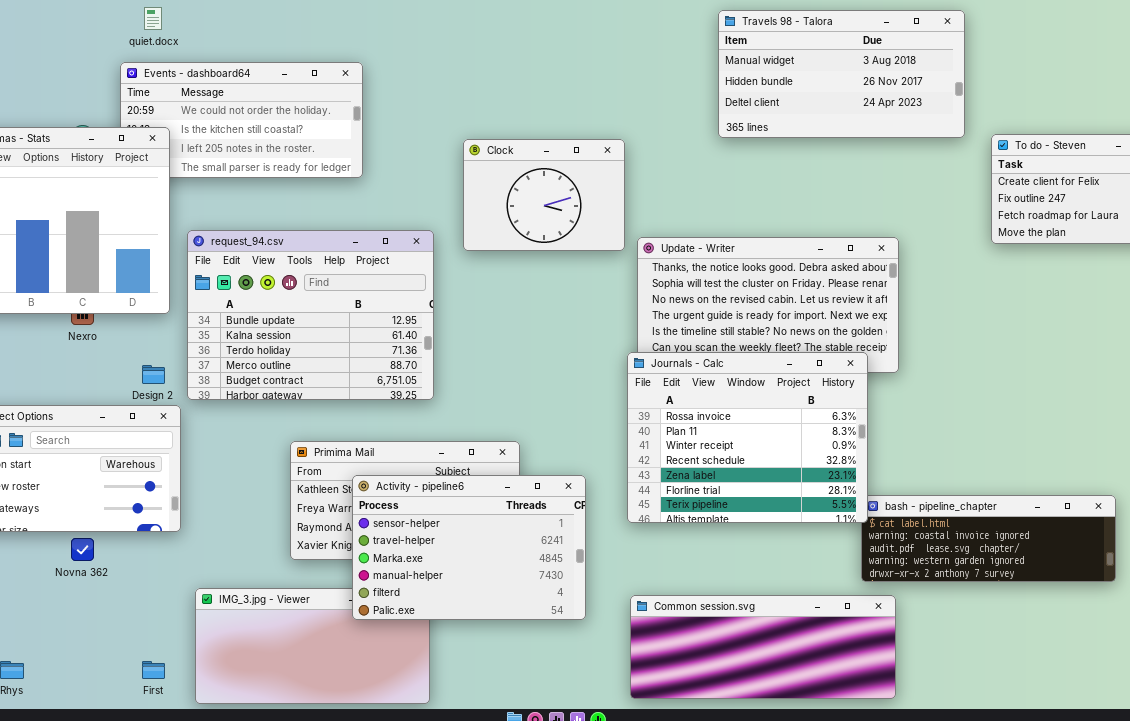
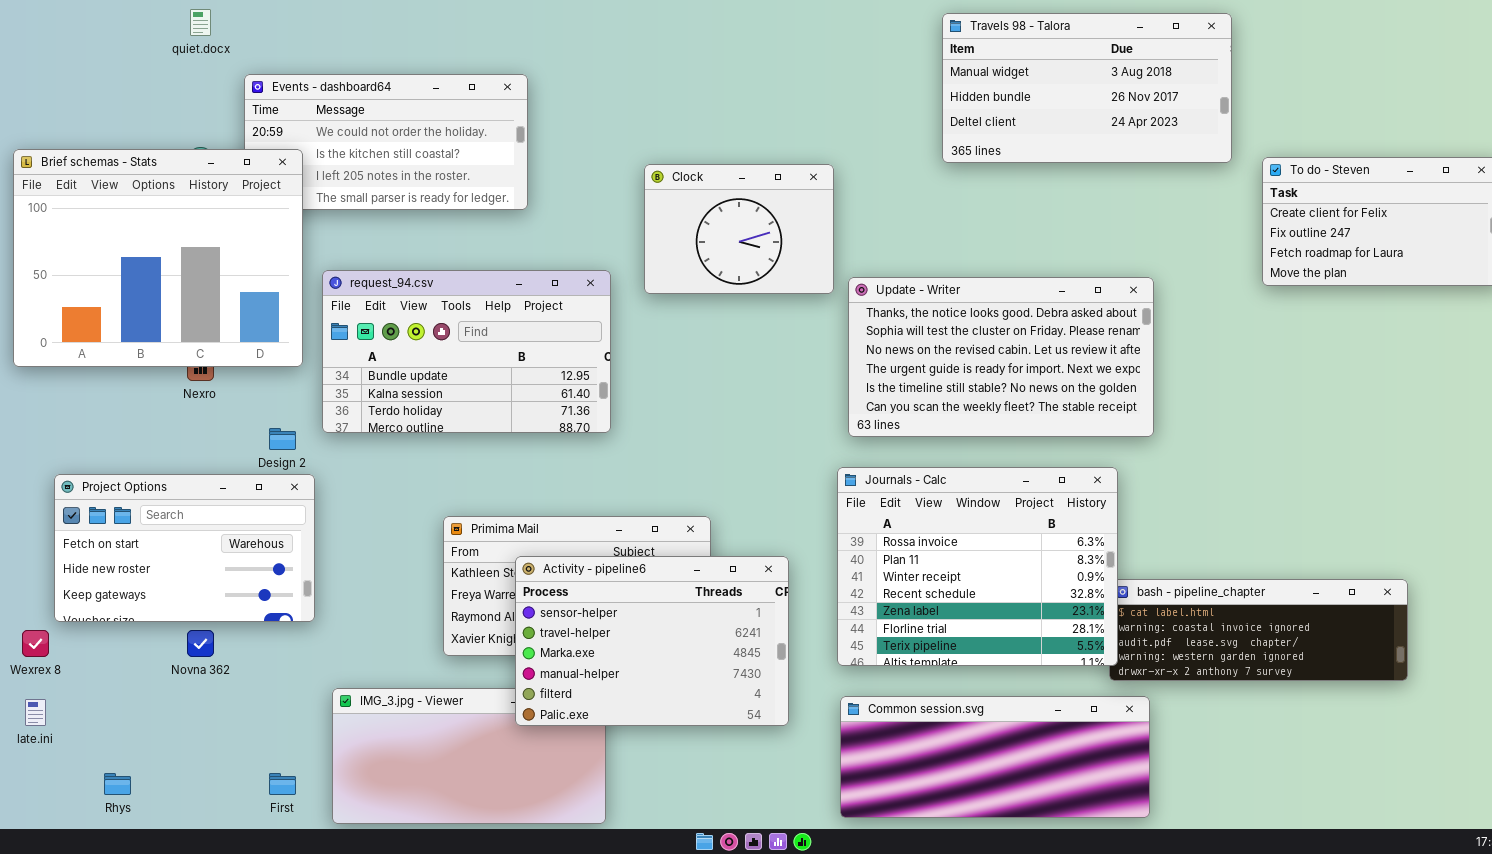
quiet.docx: [144,7,162,30] -> [190,9,211,36], moved
request_94.csv: [187,230,434,400] -> [322,270,611,433], resized
Journals - Calc: [627,352,868,523] -> [837,467,1118,666], moved

